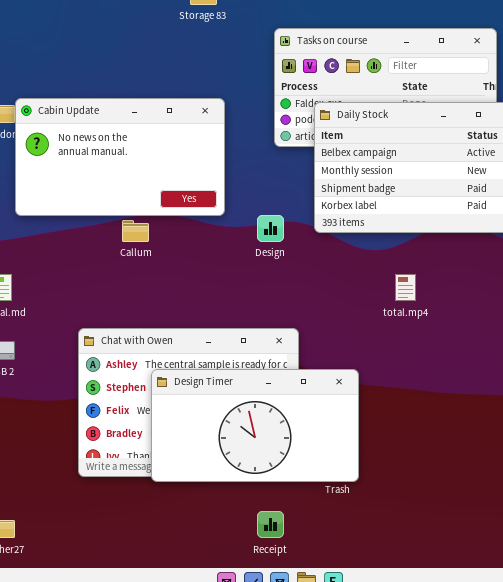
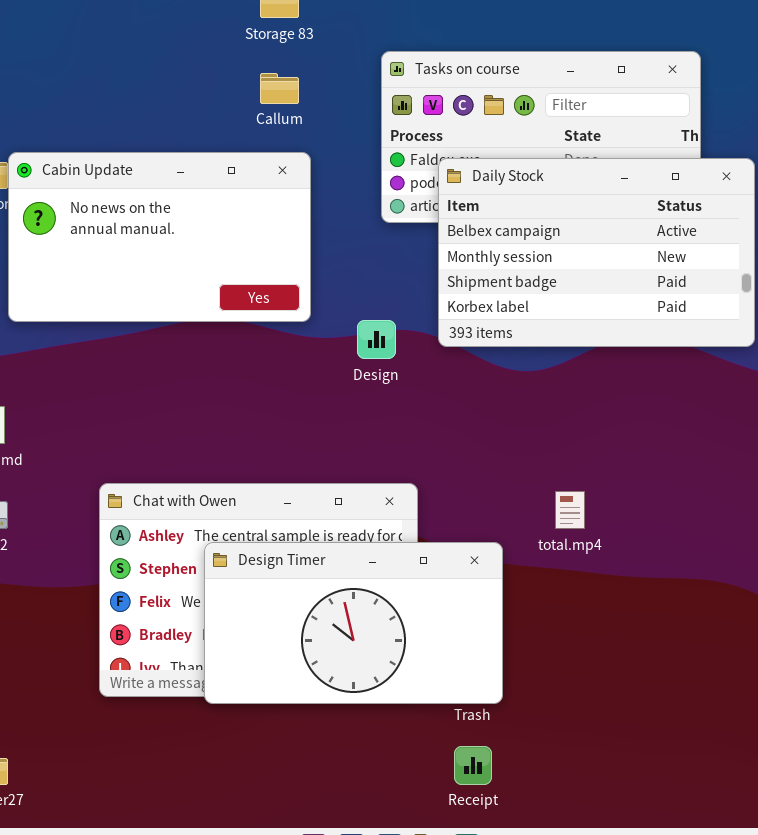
Callum: [122,220,149,242] -> [260,73,299,104], moved
total.mp4: [395,274,416,301] -> [555,491,585,529], moved
Receipt: [257,511,284,538] -> [454,746,492,785], moved

